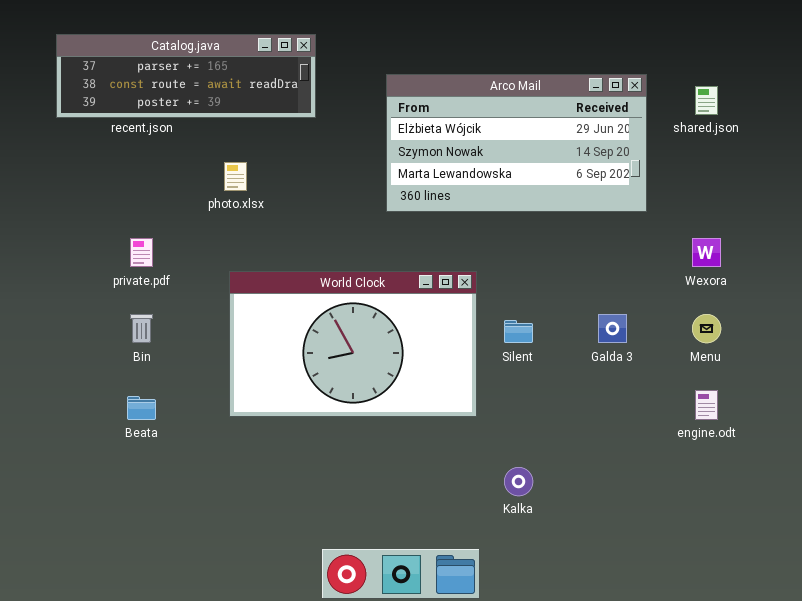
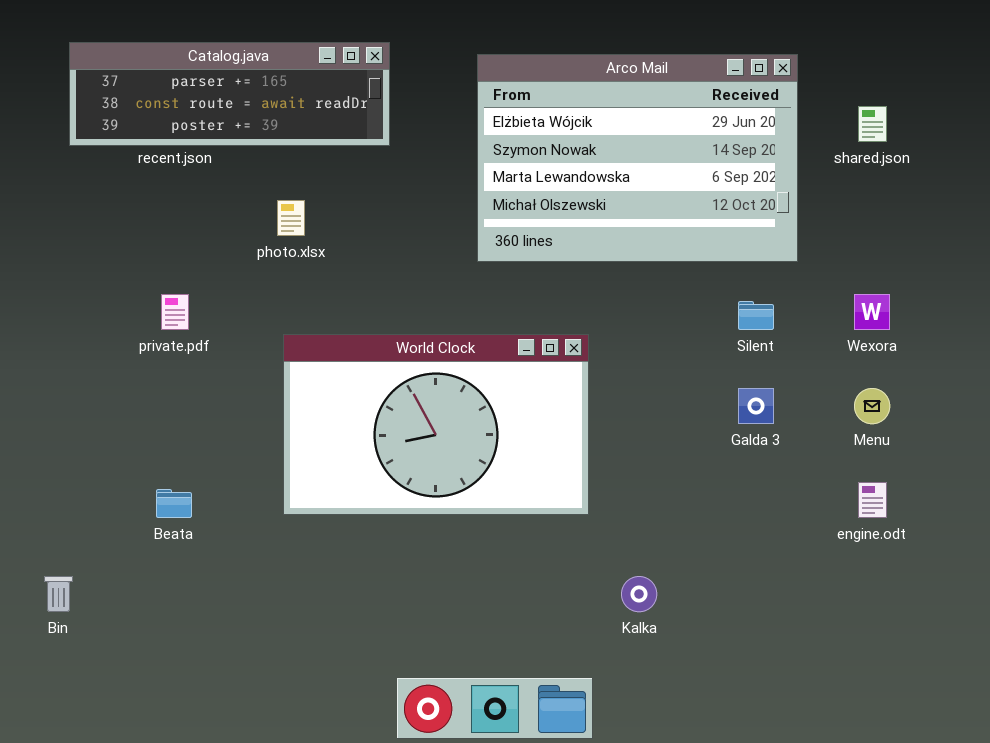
Arco Mail: [386,74,647,212] -> [477,54,798,262], resized
Bin: [130,314,153,343] -> [44,576,73,612], moved
Silent: [504,320,533,343] -> [738,301,774,330], moved

